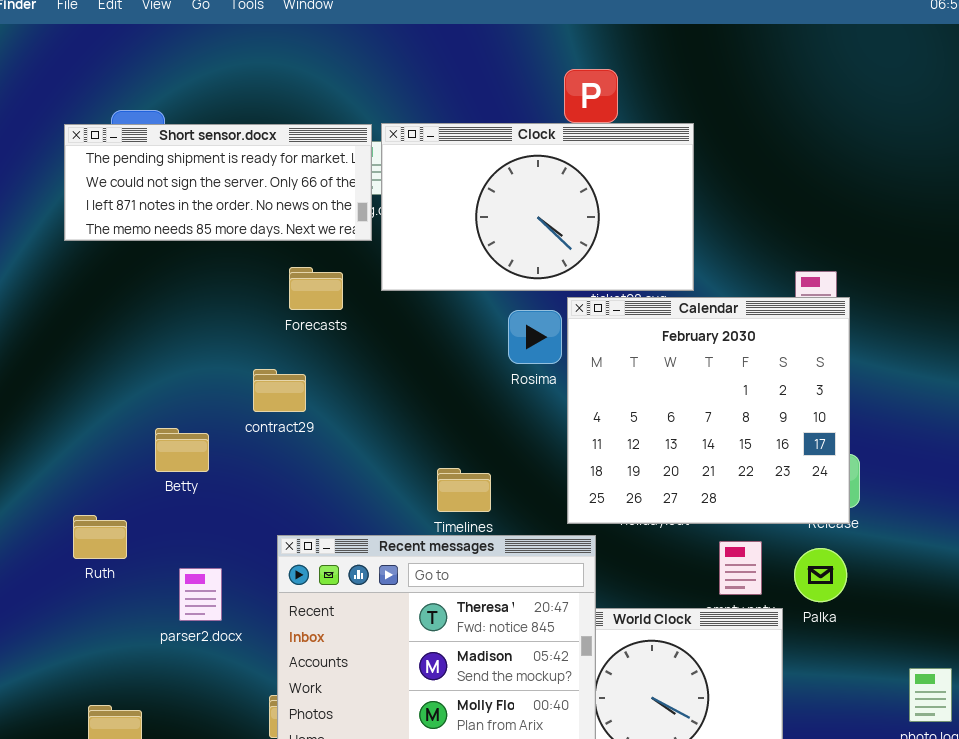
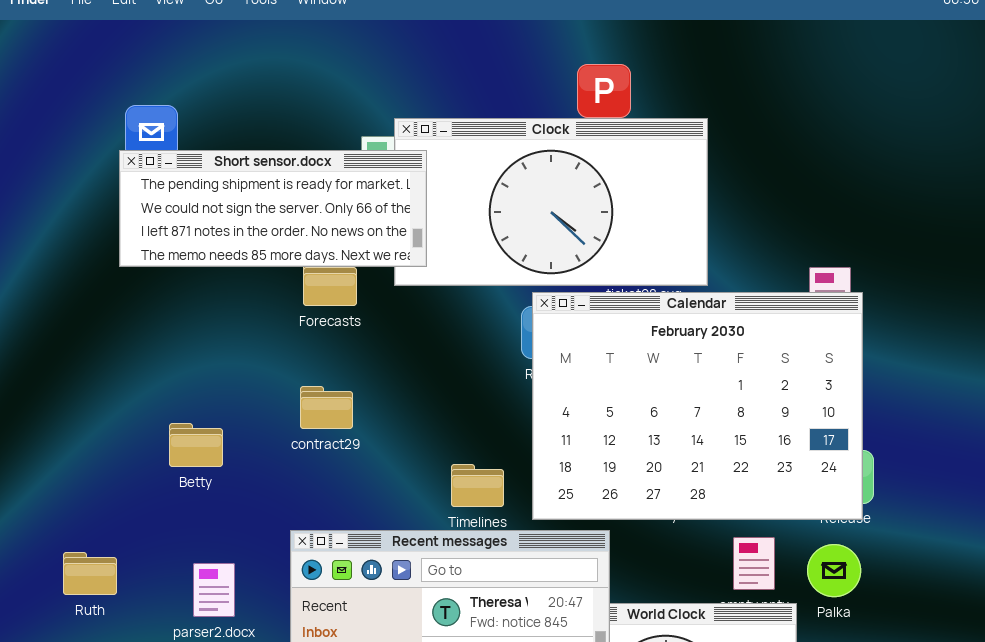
Short sensor.docx: [64,124,372,241] -> [119,150,427,267], moved
Calendar: [567,297,850,524] -> [532,292,863,520], resized
contract29: [253,369,306,412] -> [300,386,353,429], moved
Ruth: [73,515,127,559] -> [63,552,117,595], moved

